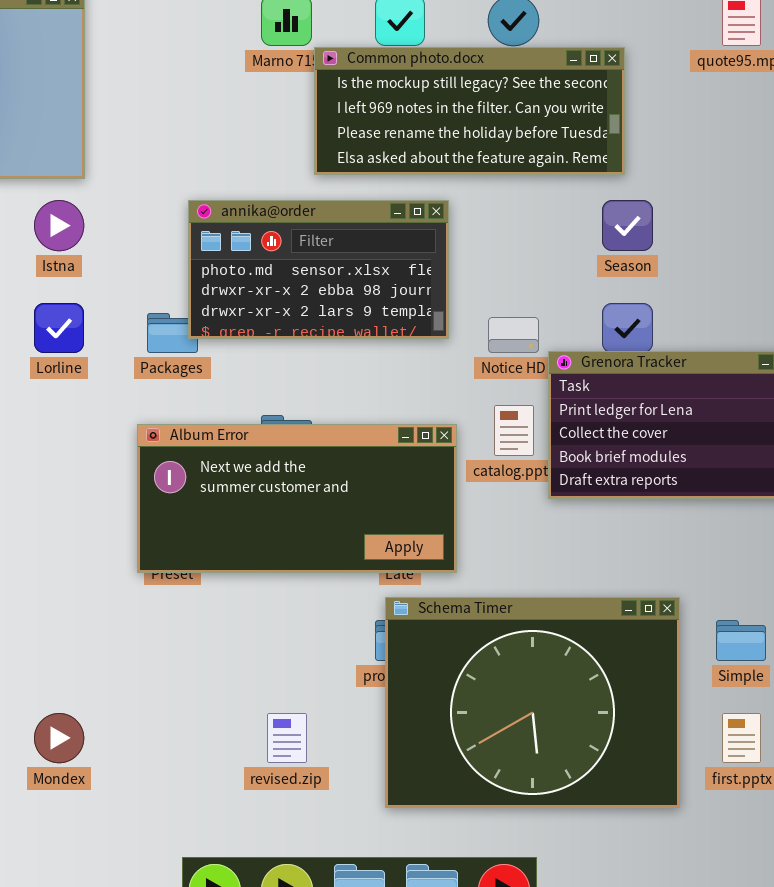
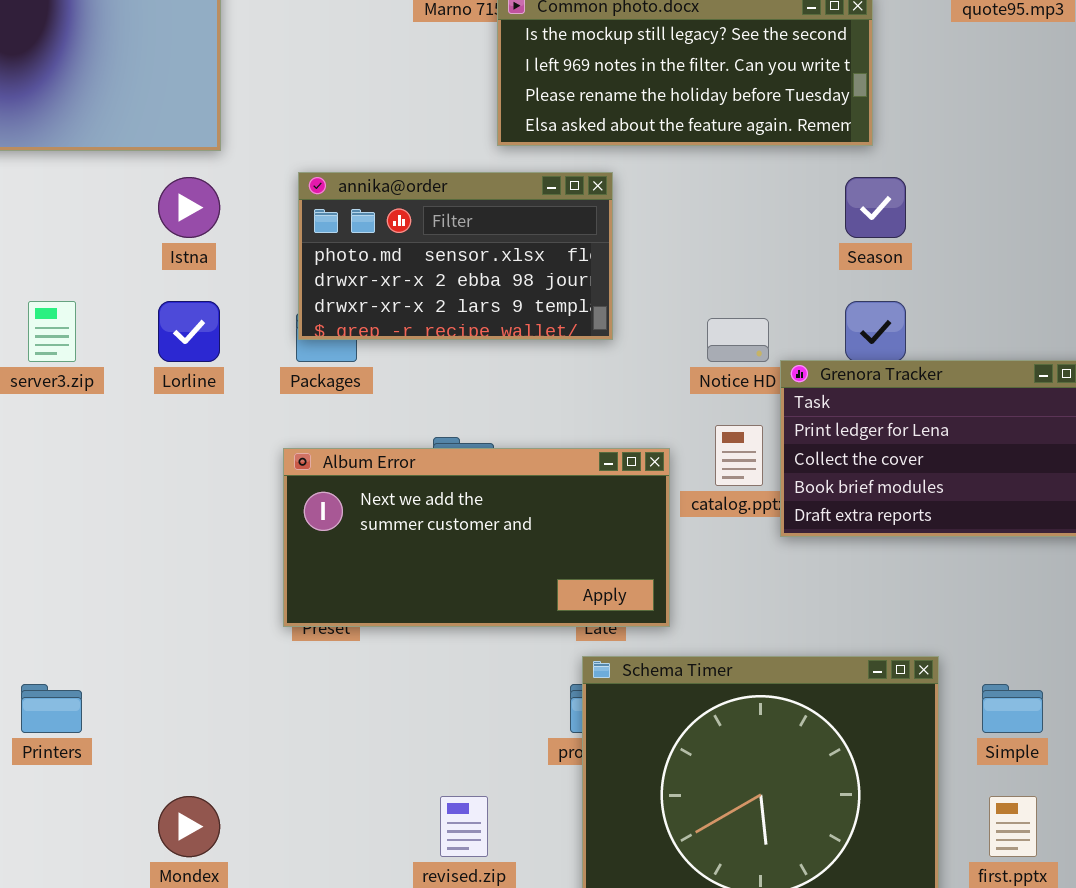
annika@order: [188,200,449,339] -> [298,172,613,340], moved

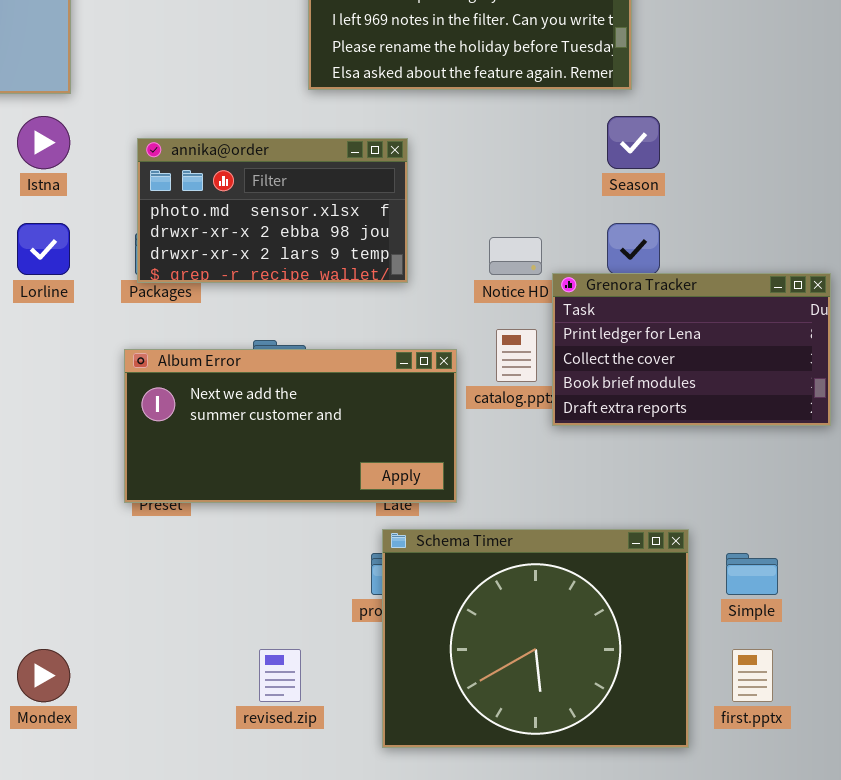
annika@order: [298,172,613,340] -> [137,138,408,283], moved

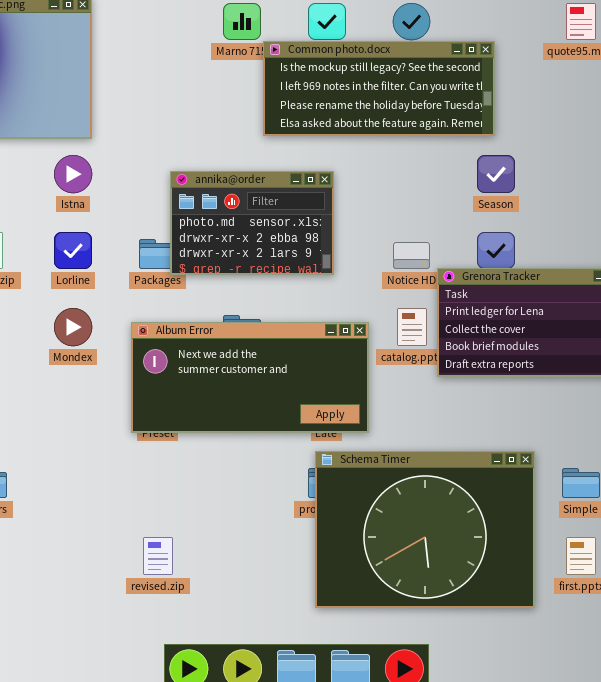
annika@order: [137,138,408,283] -> [170,171,334,275], resized
Mondex: [17,649,70,702] -> [54,308,92,346], moved
revised.zip: [259,649,301,702] -> [143,537,173,575], moved

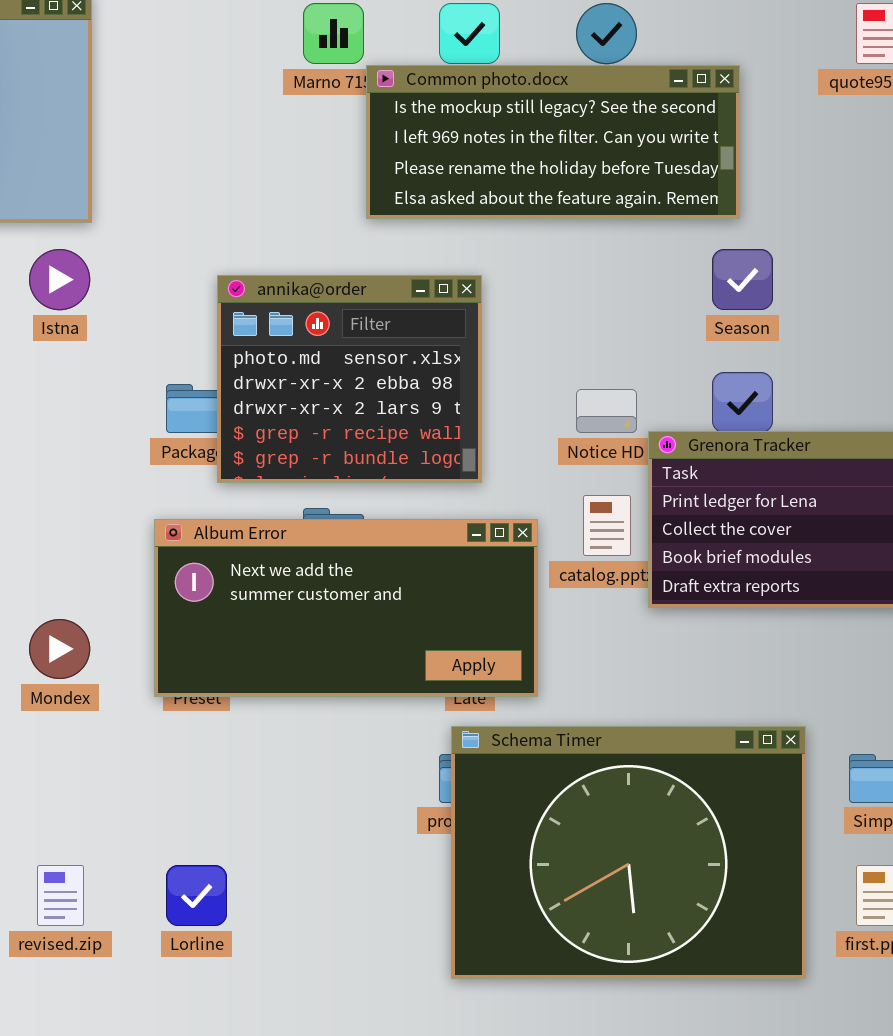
annika@order: [170,171,334,275] -> [217,275,482,483], resized
Lorline: [54,232,92,269] -> [166,865,227,926], moved
Mondex: [54,308,92,346] -> [29,619,90,679], moved
revised.zip: [143,537,173,575] -> [37,865,84,926], moved

